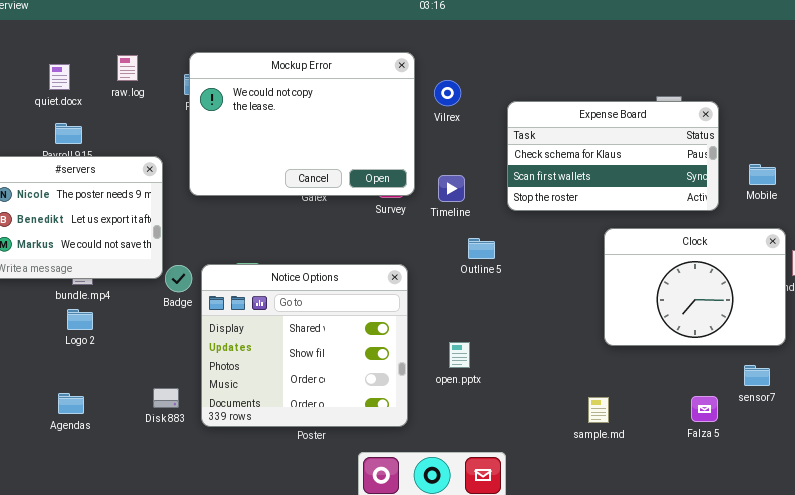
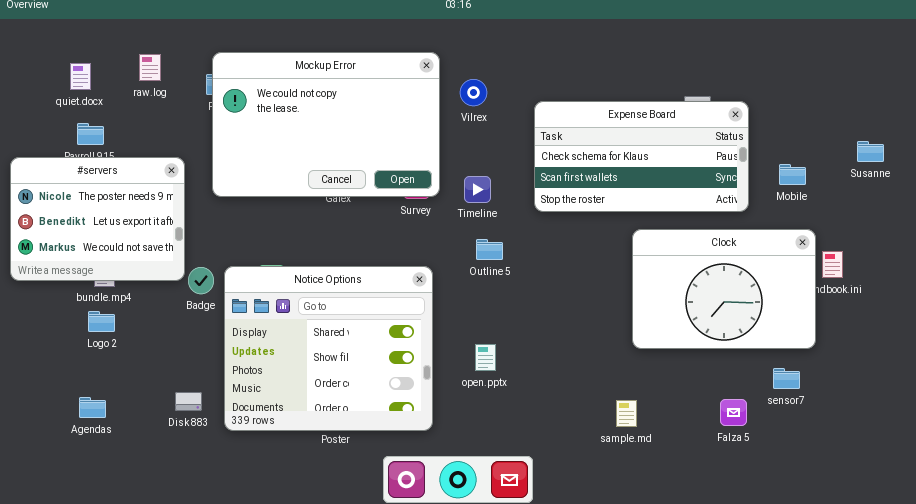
Outline 5: [468,238,495,259] -> [476,239,503,260], moved

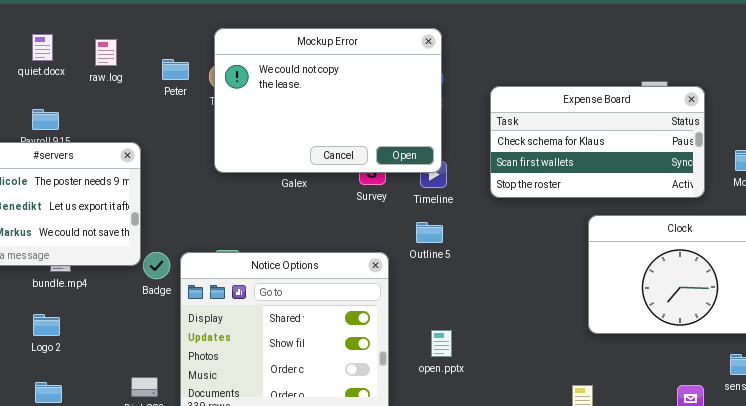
Mockup Error: [212,52,440,197] -> [214,28,442,173], moved
quiet.docx: [70,63,91,90] -> [32,34,53,61], moved
Outline 5: [476,239,503,260] -> [416,222,443,243], moved
Logo 2: [88,311,115,332] -> [33,314,60,336], moved

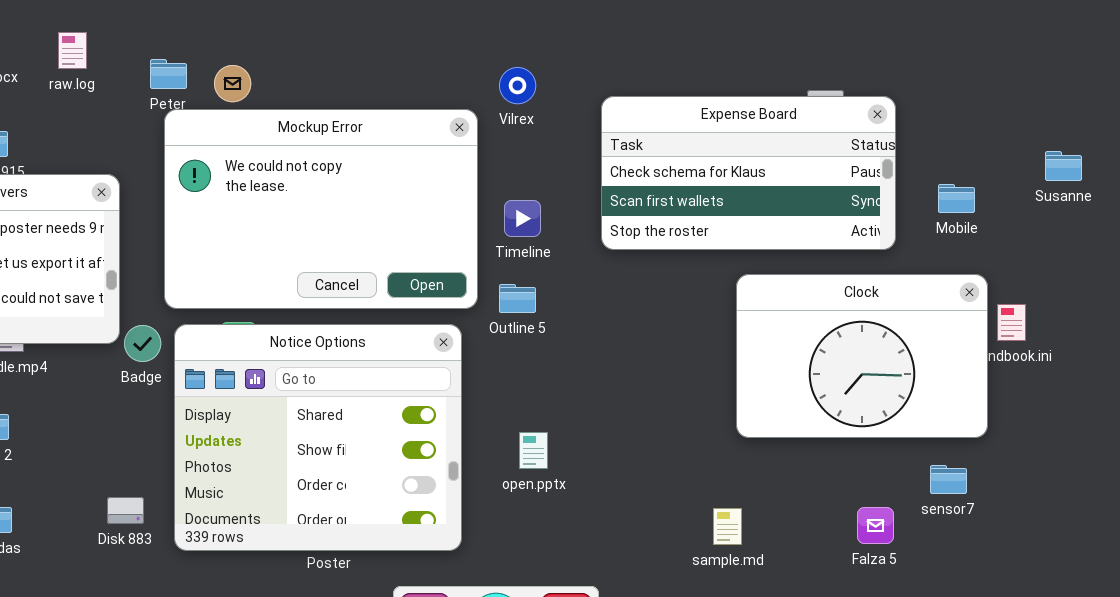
Mockup Error: [214,28,442,173] -> [164,109,478,309], moved

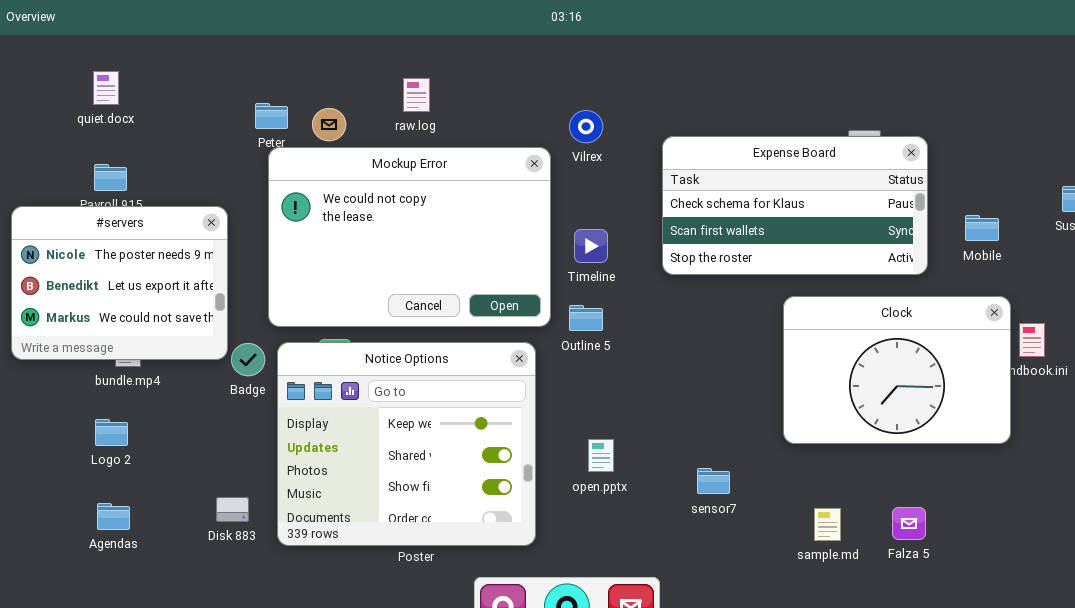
raw.log: [58,32,87,69] -> [403,78,430,112], moved
Notice Options: [174,324,462,551] -> [277,342,536,546], scrolled up 1 row
sensor7: [930,465,967,494] -> [697,468,730,494], moved
sample.md: [713,508,742,545] -> [814,508,841,541], moved

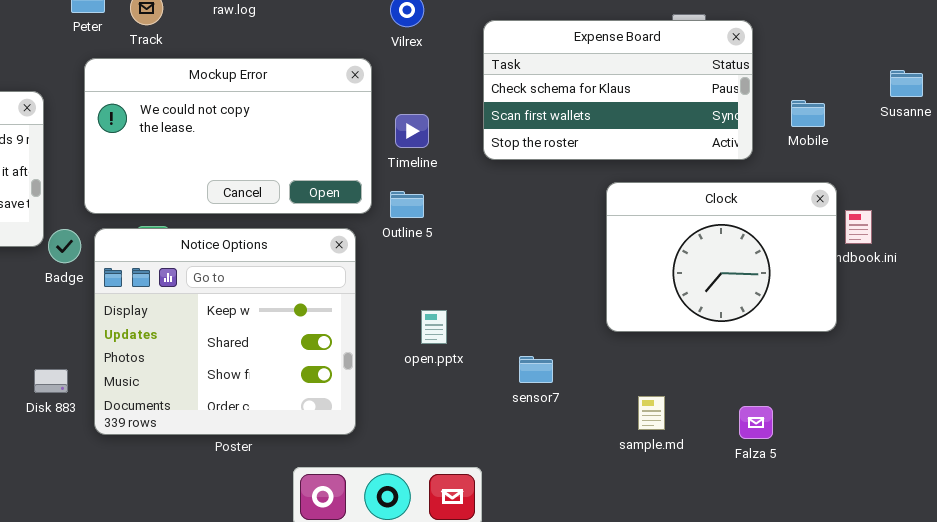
Mockup Error: [268,147,551,327] -> [84,58,372,214], resized
open.pptx: [588,439,614,472] -> [421,310,447,344], moved
Disk 883: [216,497,249,522] -> [34,369,68,393], moved
Falza 5: [892,507,926,540] -> [739,406,773,439], moved

